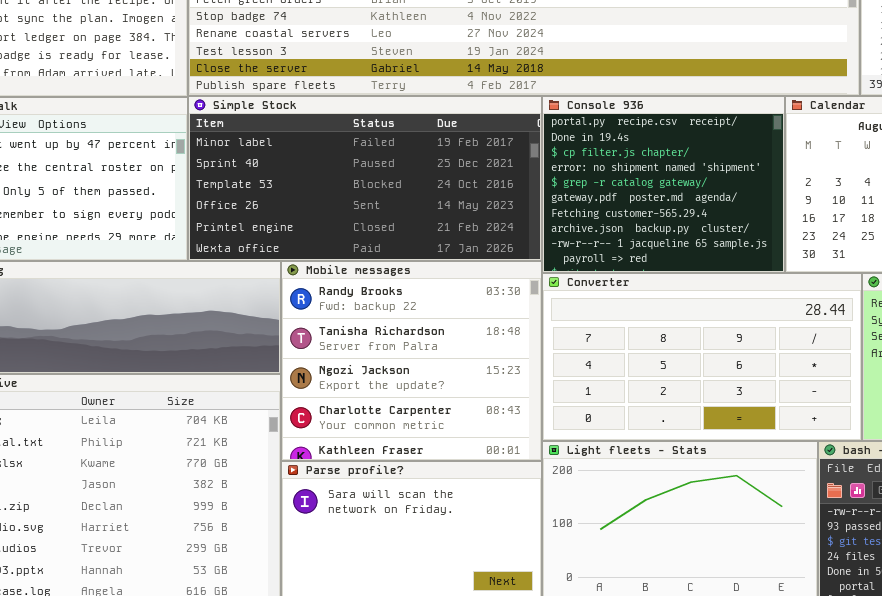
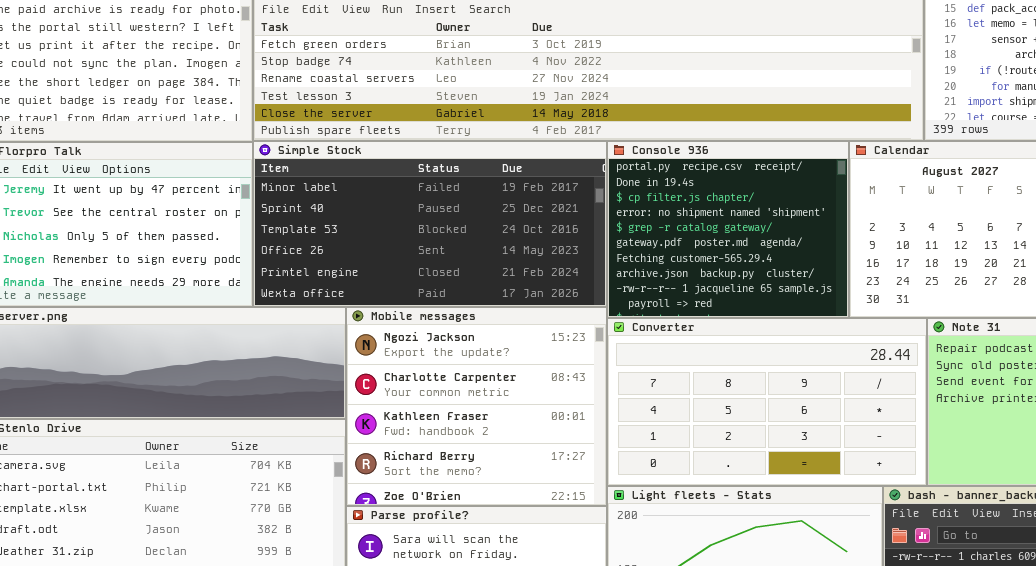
Mobile messages: [281,261,542,461] -> [346,307,607,506], scrolled down 2 rows

